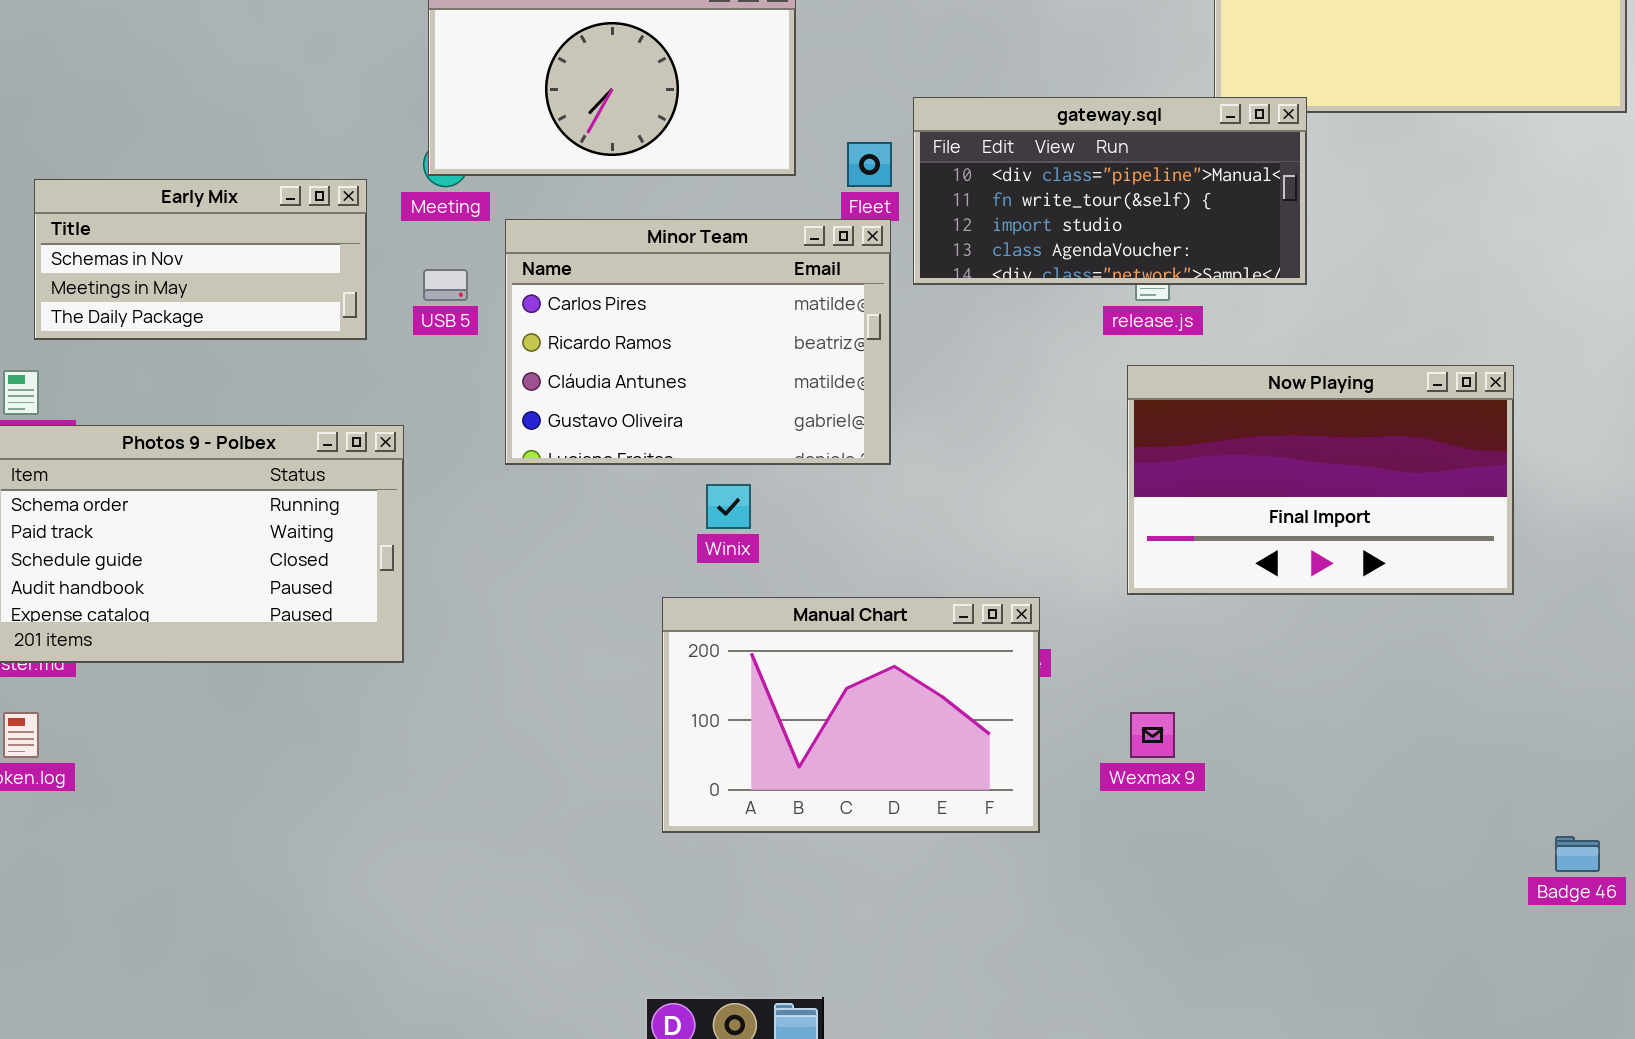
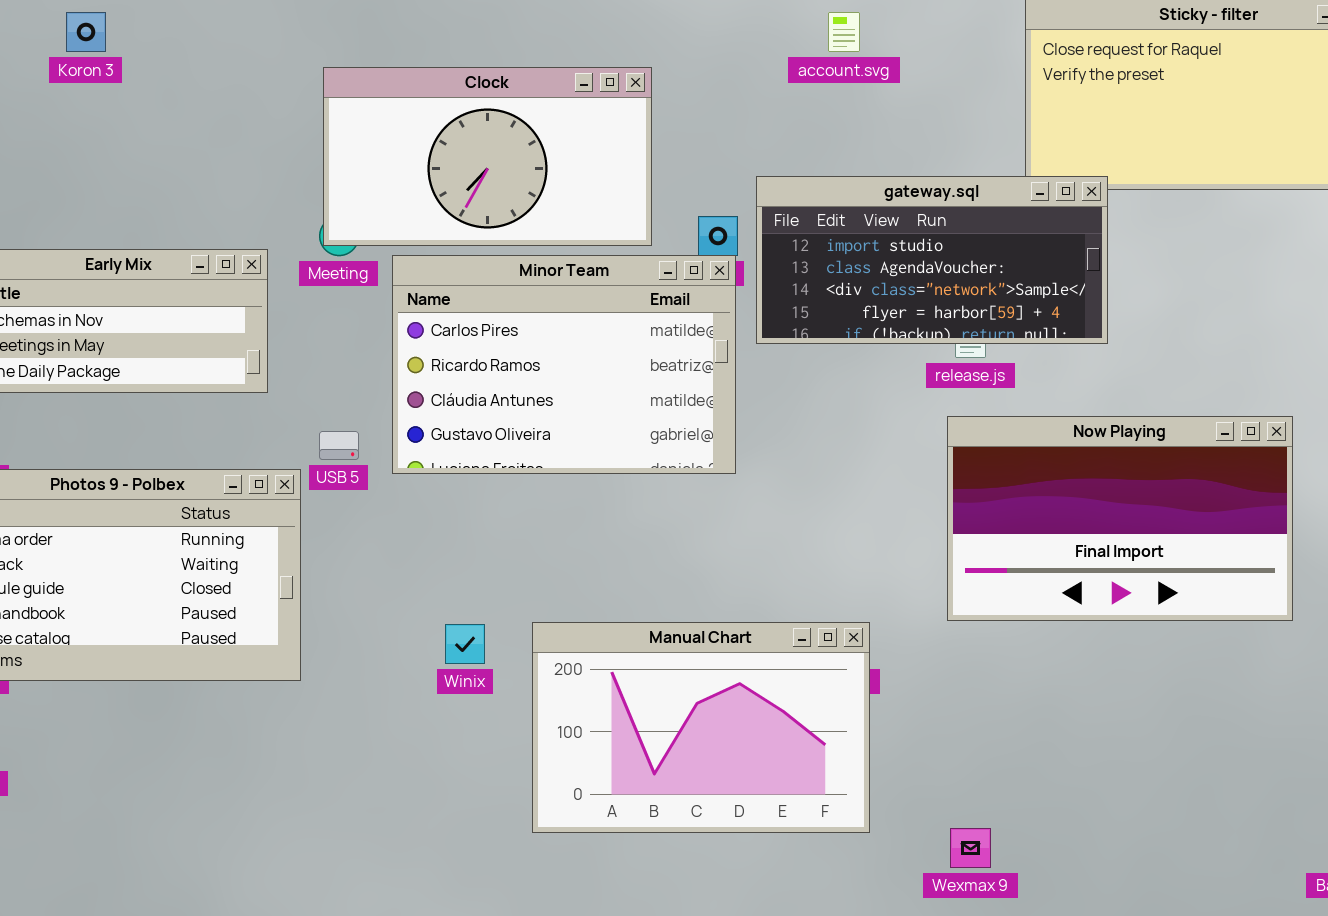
gateway.sql: [913,97,1307,285] -> [756,176,1108,344], scrolled down 2 rows
Minor Team: [505,219,891,465] -> [392,255,736,474], moved
USB 5: [423,269,468,301] -> [319,431,359,460], moved
Winix: [706,484,751,529] -> [445,624,485,664], moved
Wexmax 9: [1130,712,1175,758] -> [950,828,991,868], moved

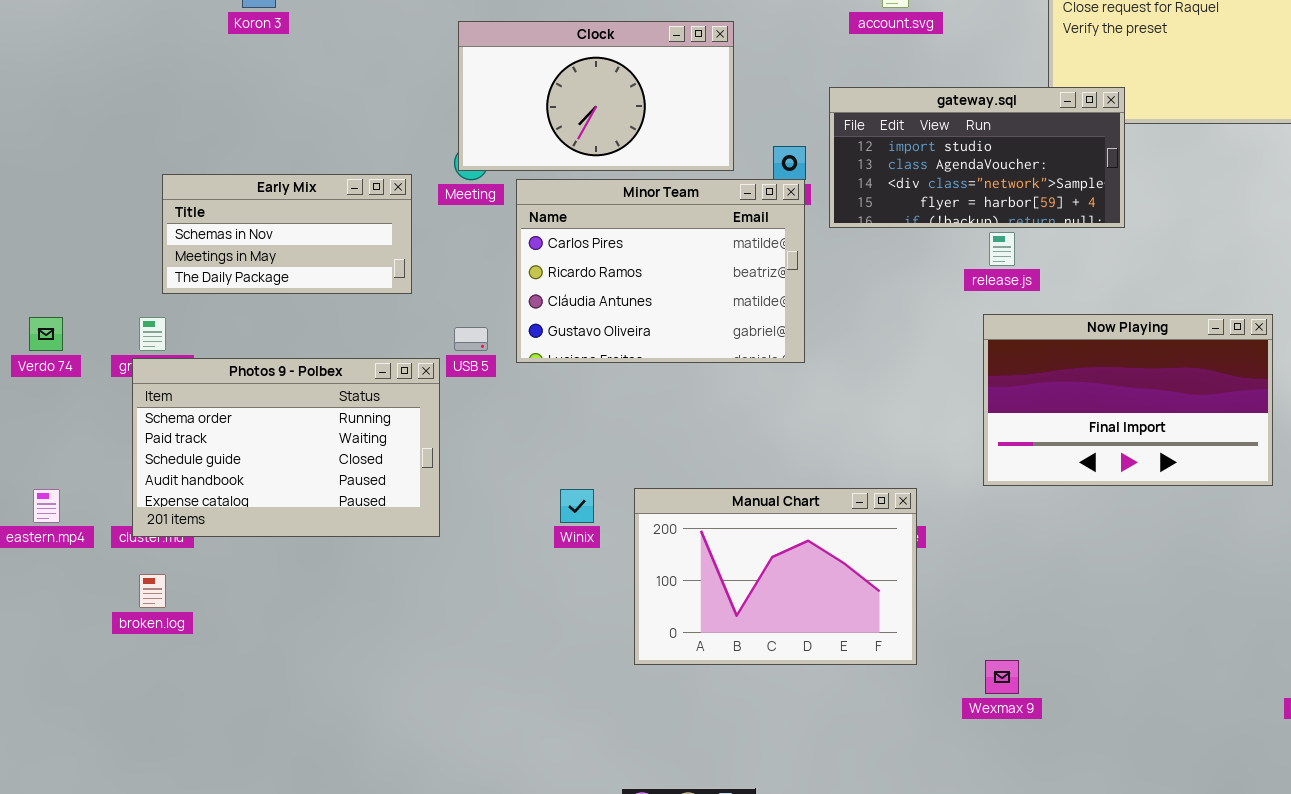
gateway.sql: [756,176,1108,344] -> [829,87,1125,228], moved

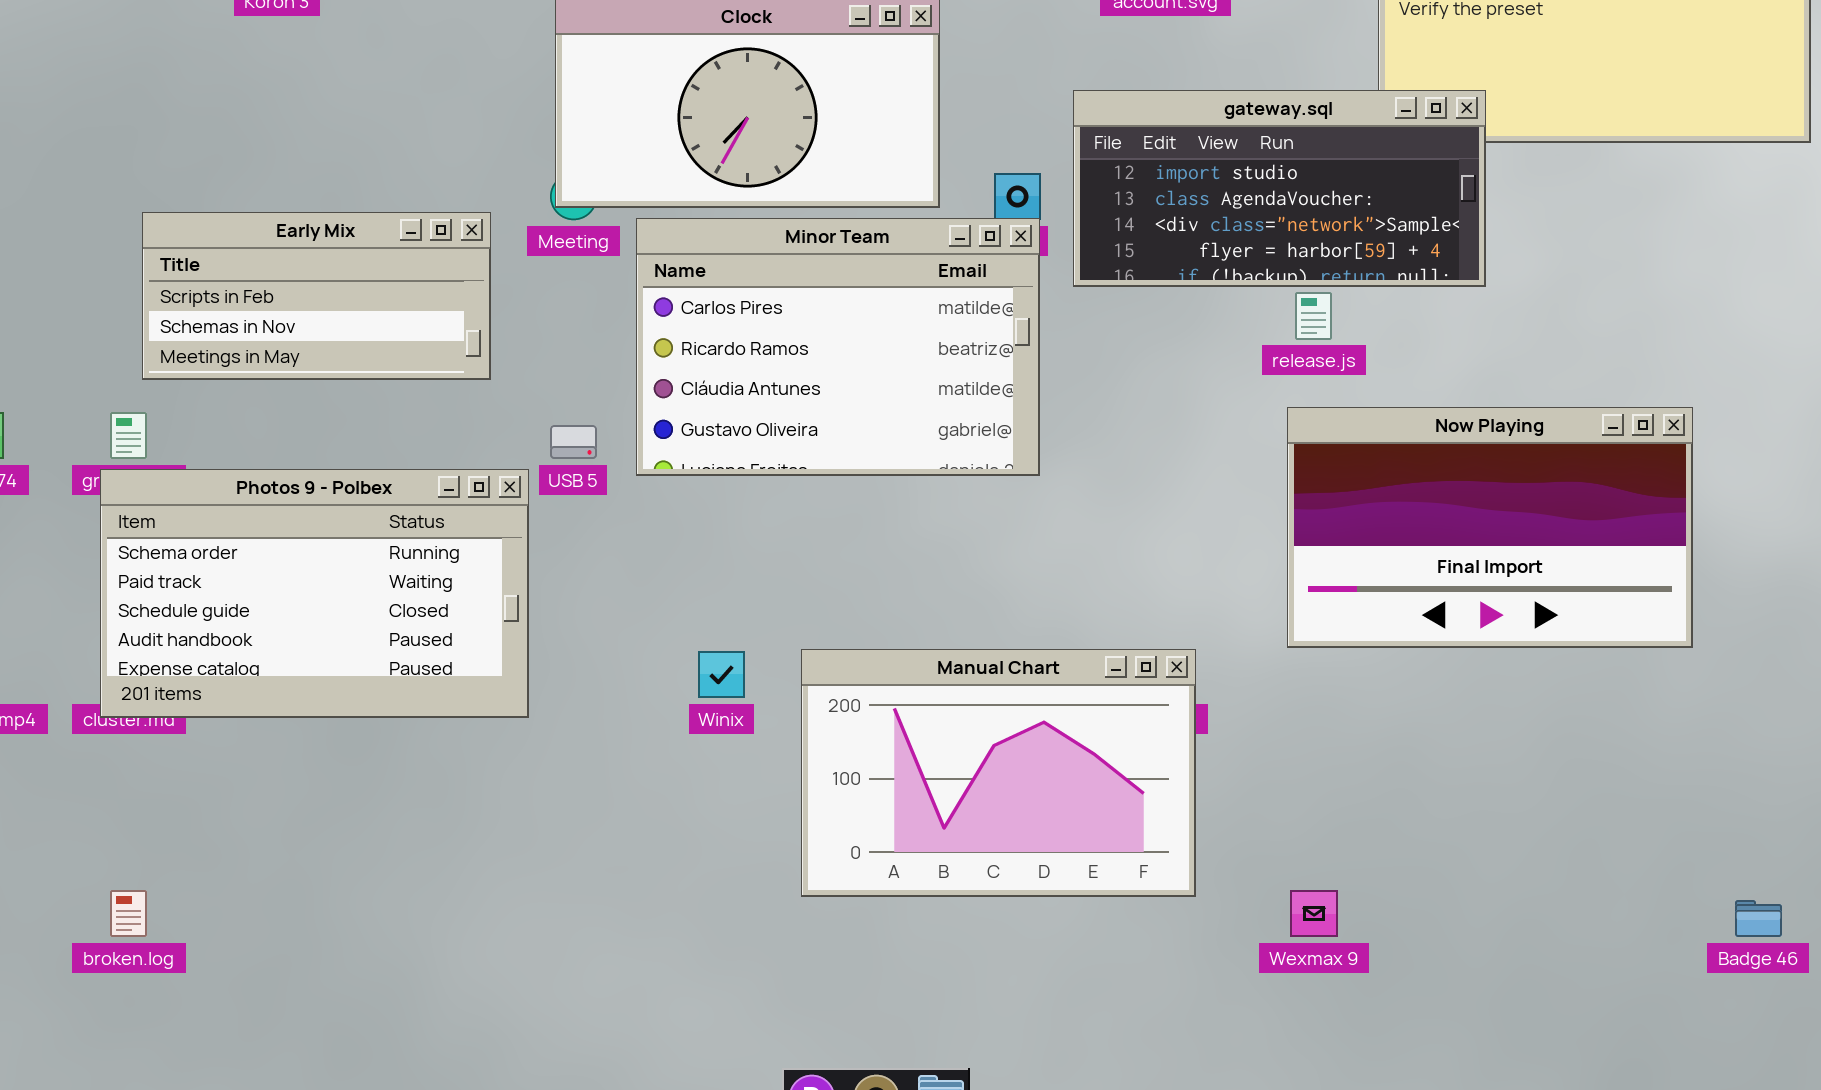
Early Mix: [162,174,412,294] -> [142,212,491,380], scrolled up 1 row
broken.log: [139,574,166,608] -> [110,890,147,937], moved

